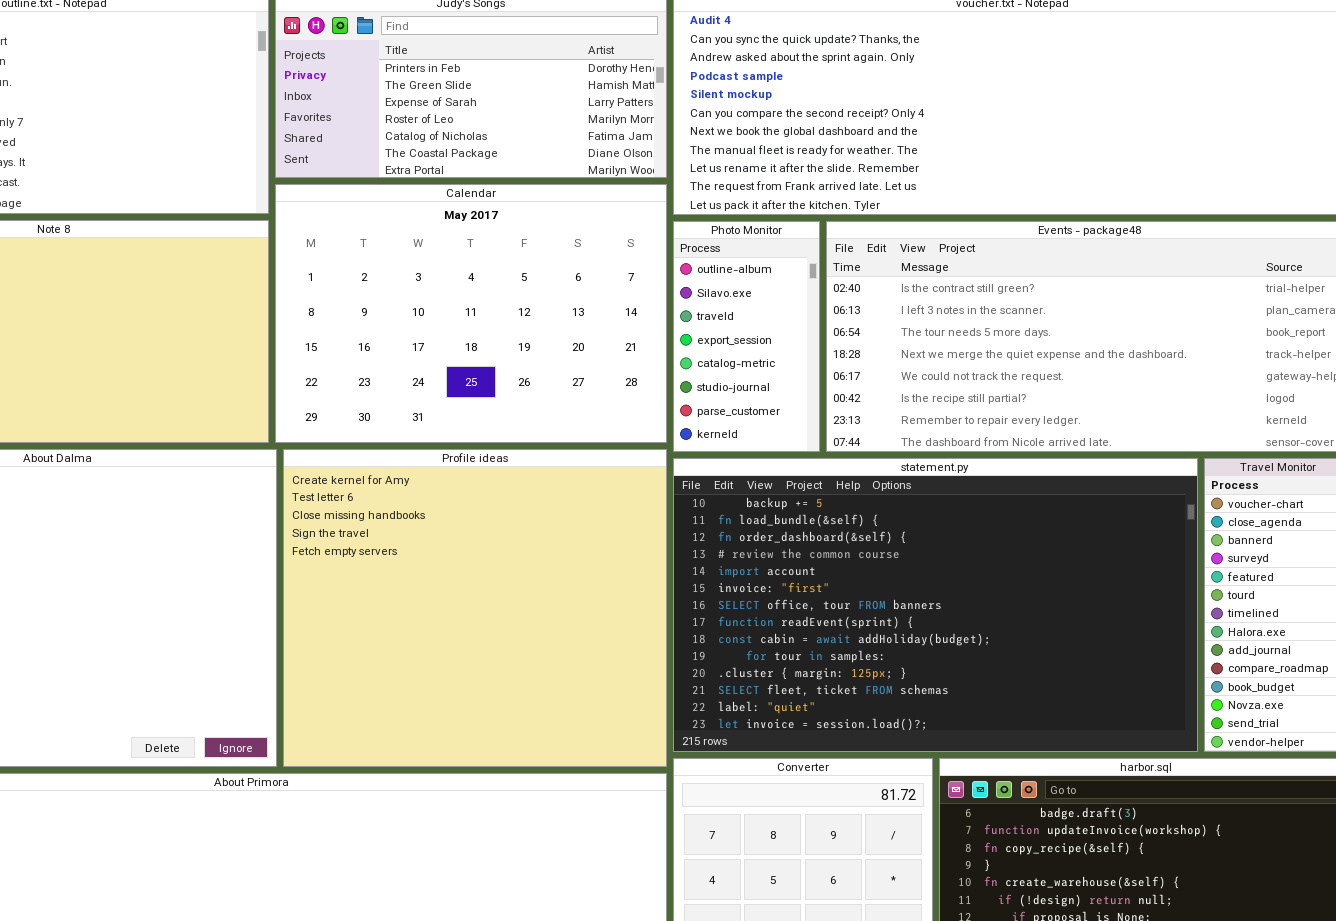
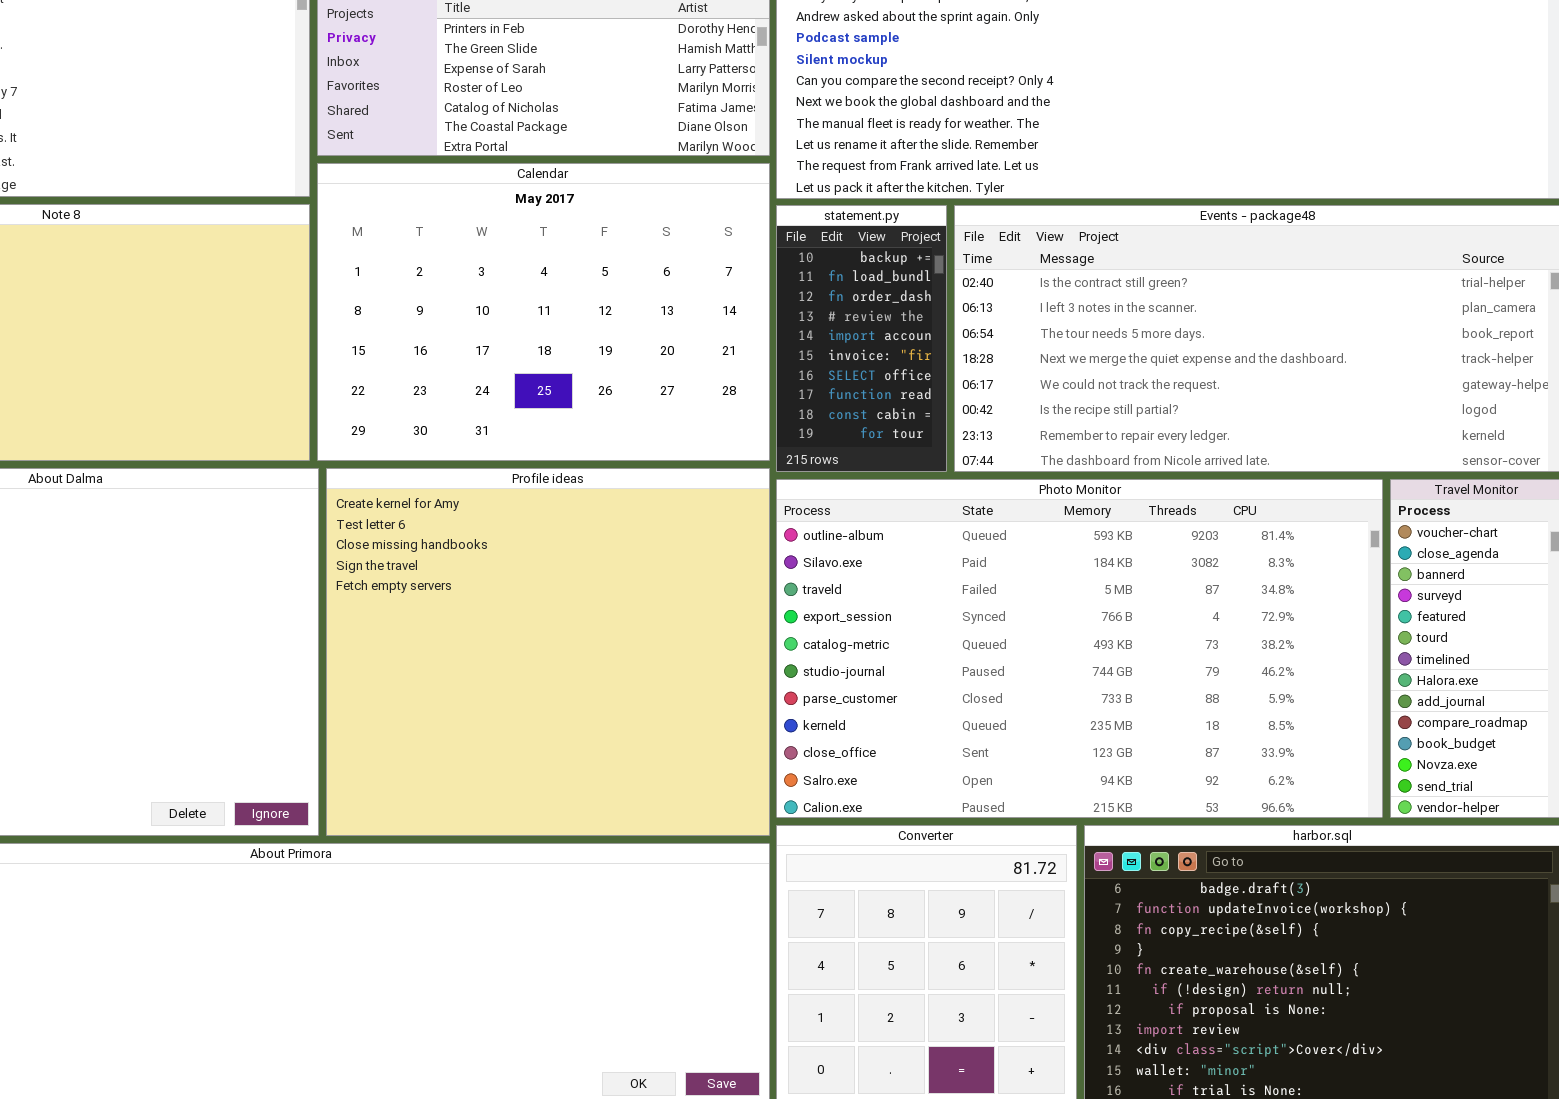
Photo Monitor: [673,221,820,452] -> [776,479,1383,818], moved, resized
statement.py: [673,458,1198,752] -> [776,205,947,472], moved, resized

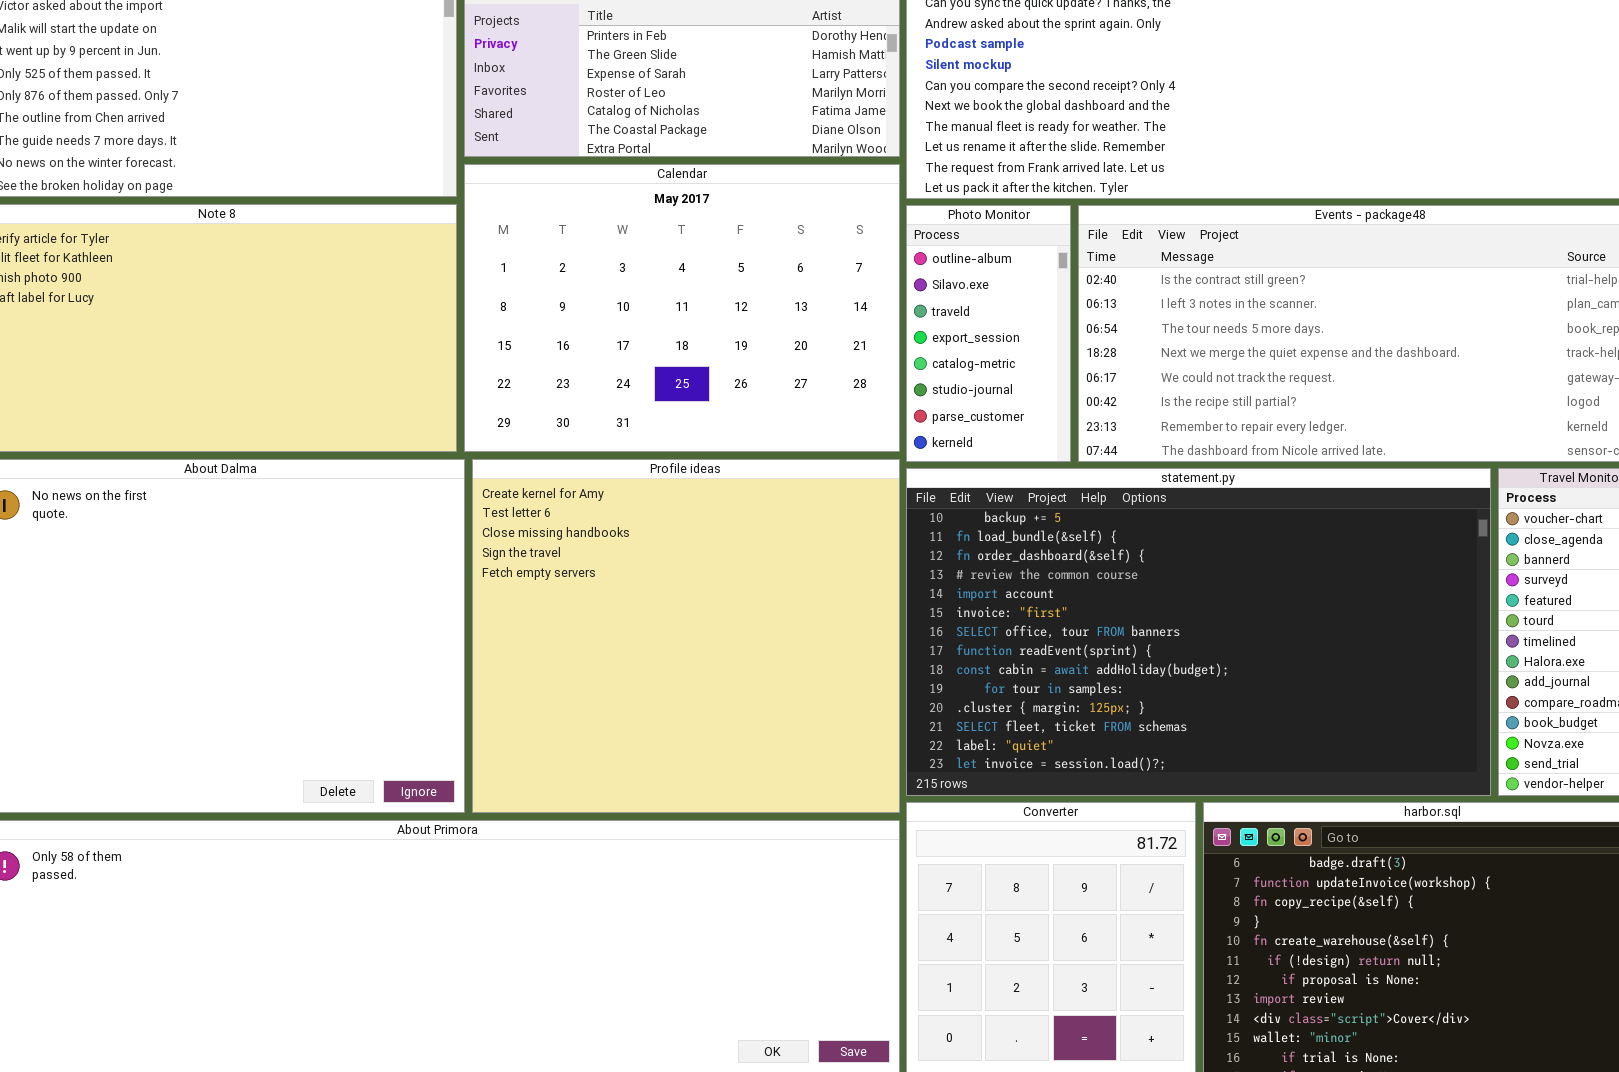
statement.py: [776,205,947,472] -> [906,468,1491,796], moved, resized
Photo Monitor: [776,479,1383,818] -> [906,205,1071,462], moved, resized

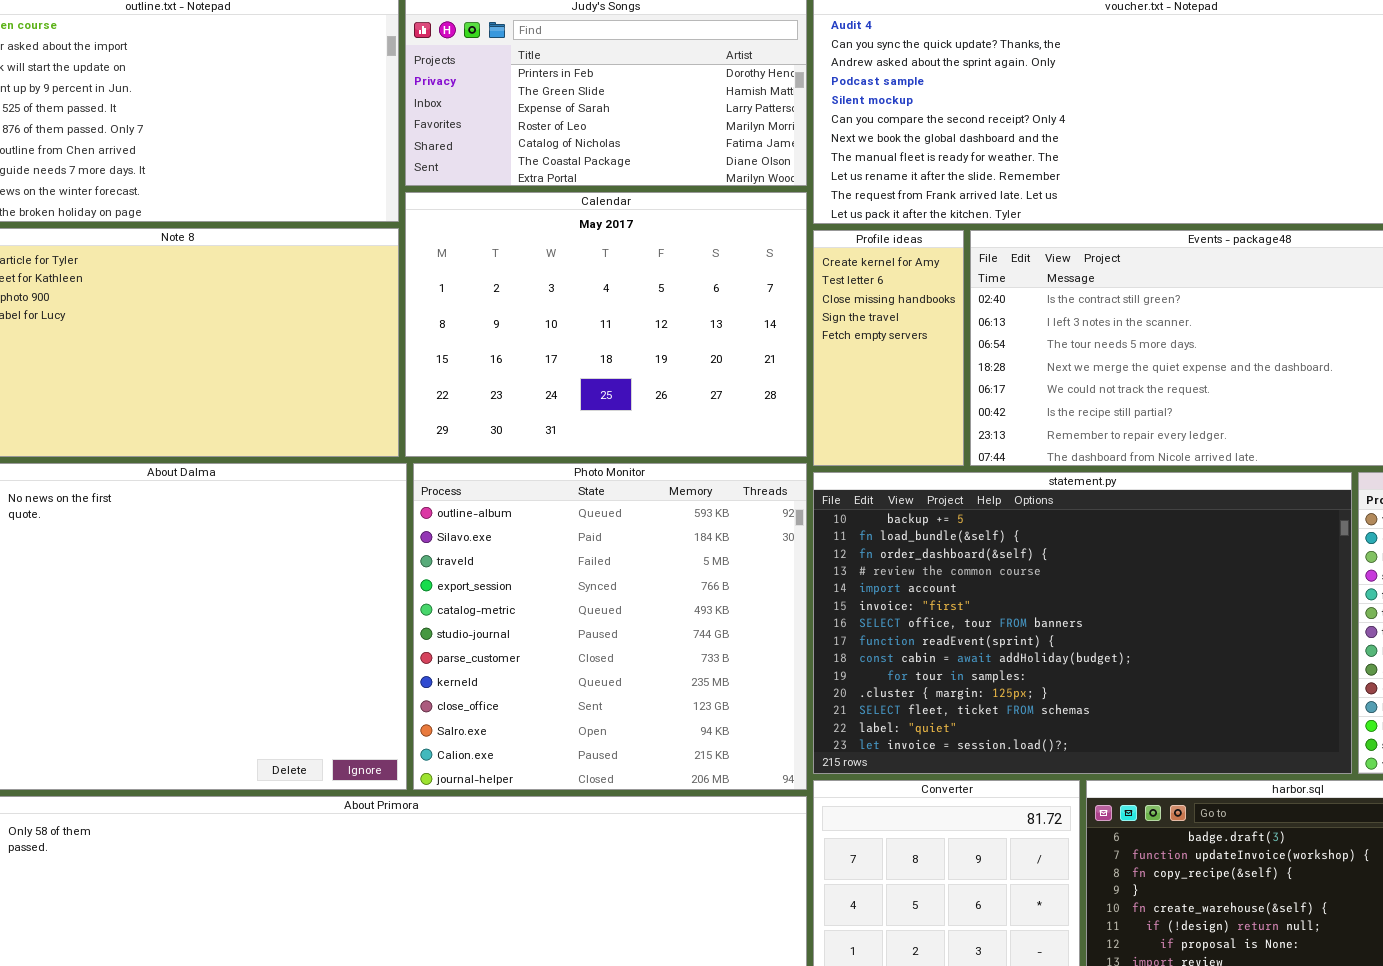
Photo Monitor: [906,205,1071,462] -> [413,463,807,790], moved, resized
Profile ideas: [472,459,900,813] -> [813,230,964,466], moved, resized

